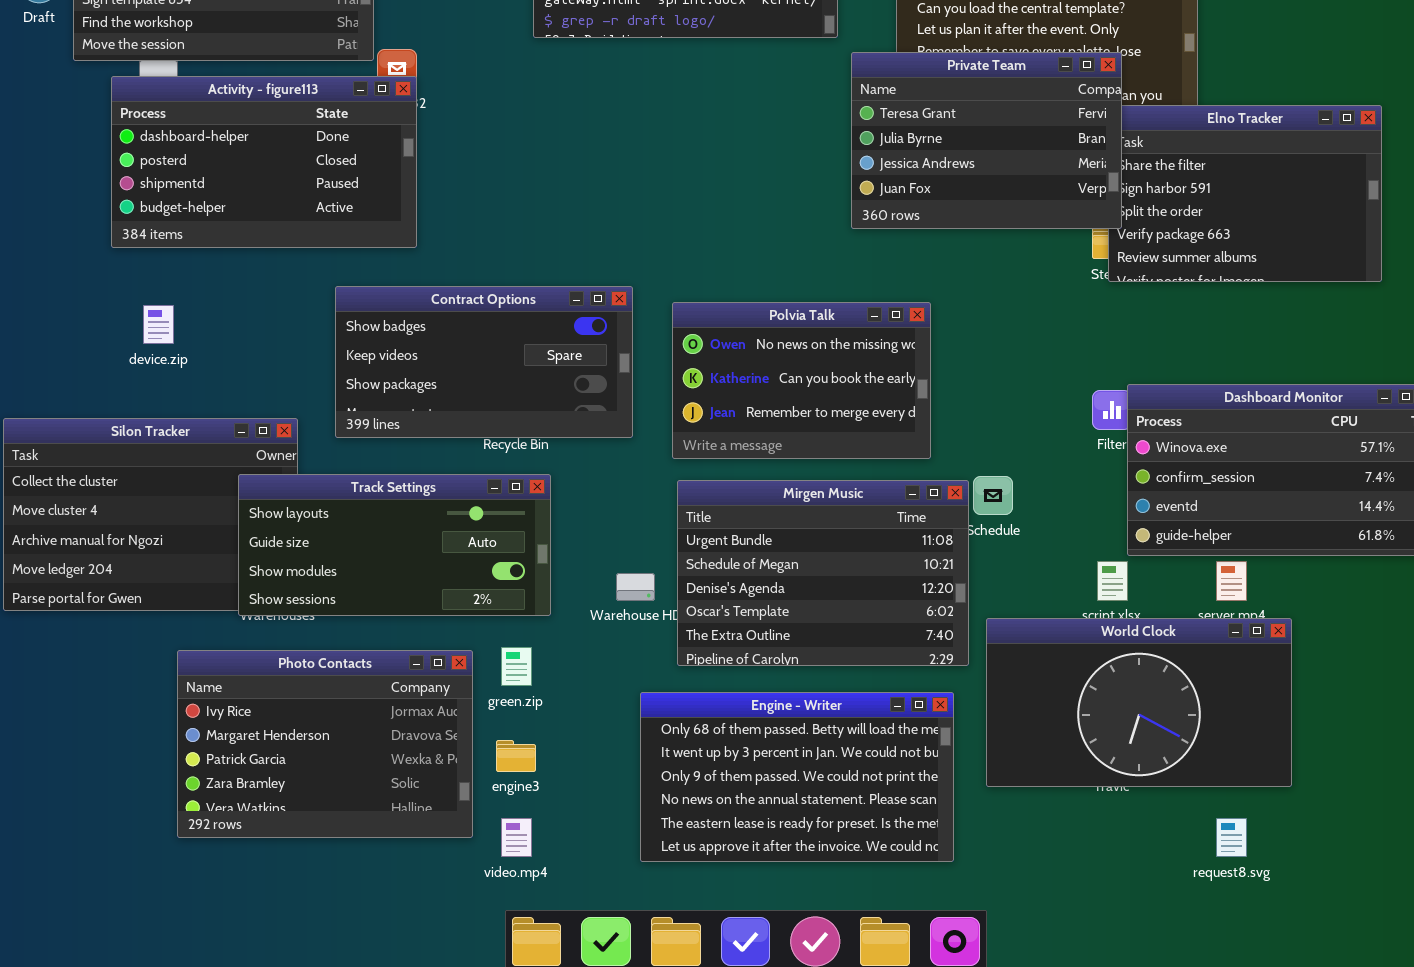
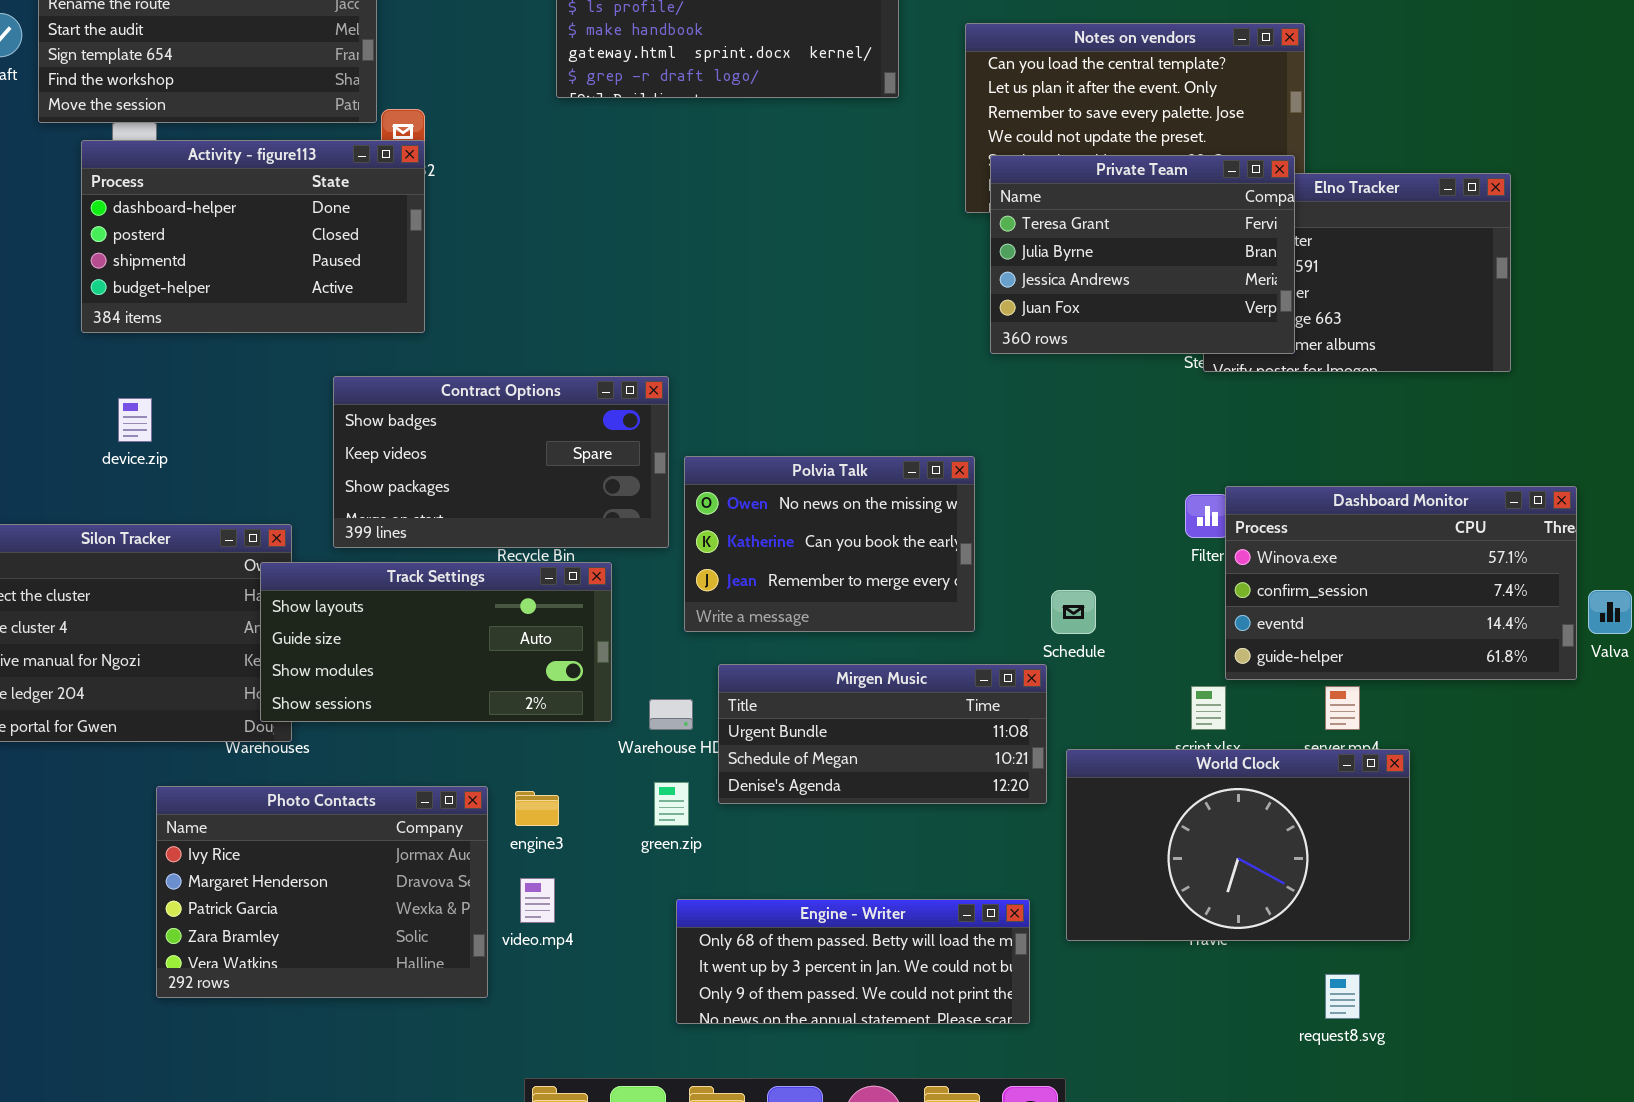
Private Team: [851,52,1122,229] -> [990,155,1295,354], moved
Polvia Talk: [672,302,931,459] -> [684,456,975,632], moved
Track Settings: [238,474,551,616] -> [260,562,612,722], moved
Mirgen Music: [677,480,969,666] -> [718,664,1047,804], resized
green.zip: [501,647,532,686] -> [654,782,689,826], moved
Engine - Writer: [640,692,954,862] -> [676,899,1030,1024], resized
engine3: [496,740,536,772] -> [515,791,559,826], moved
video.mp4: [501,818,532,857] -> [520,878,555,923], moved

